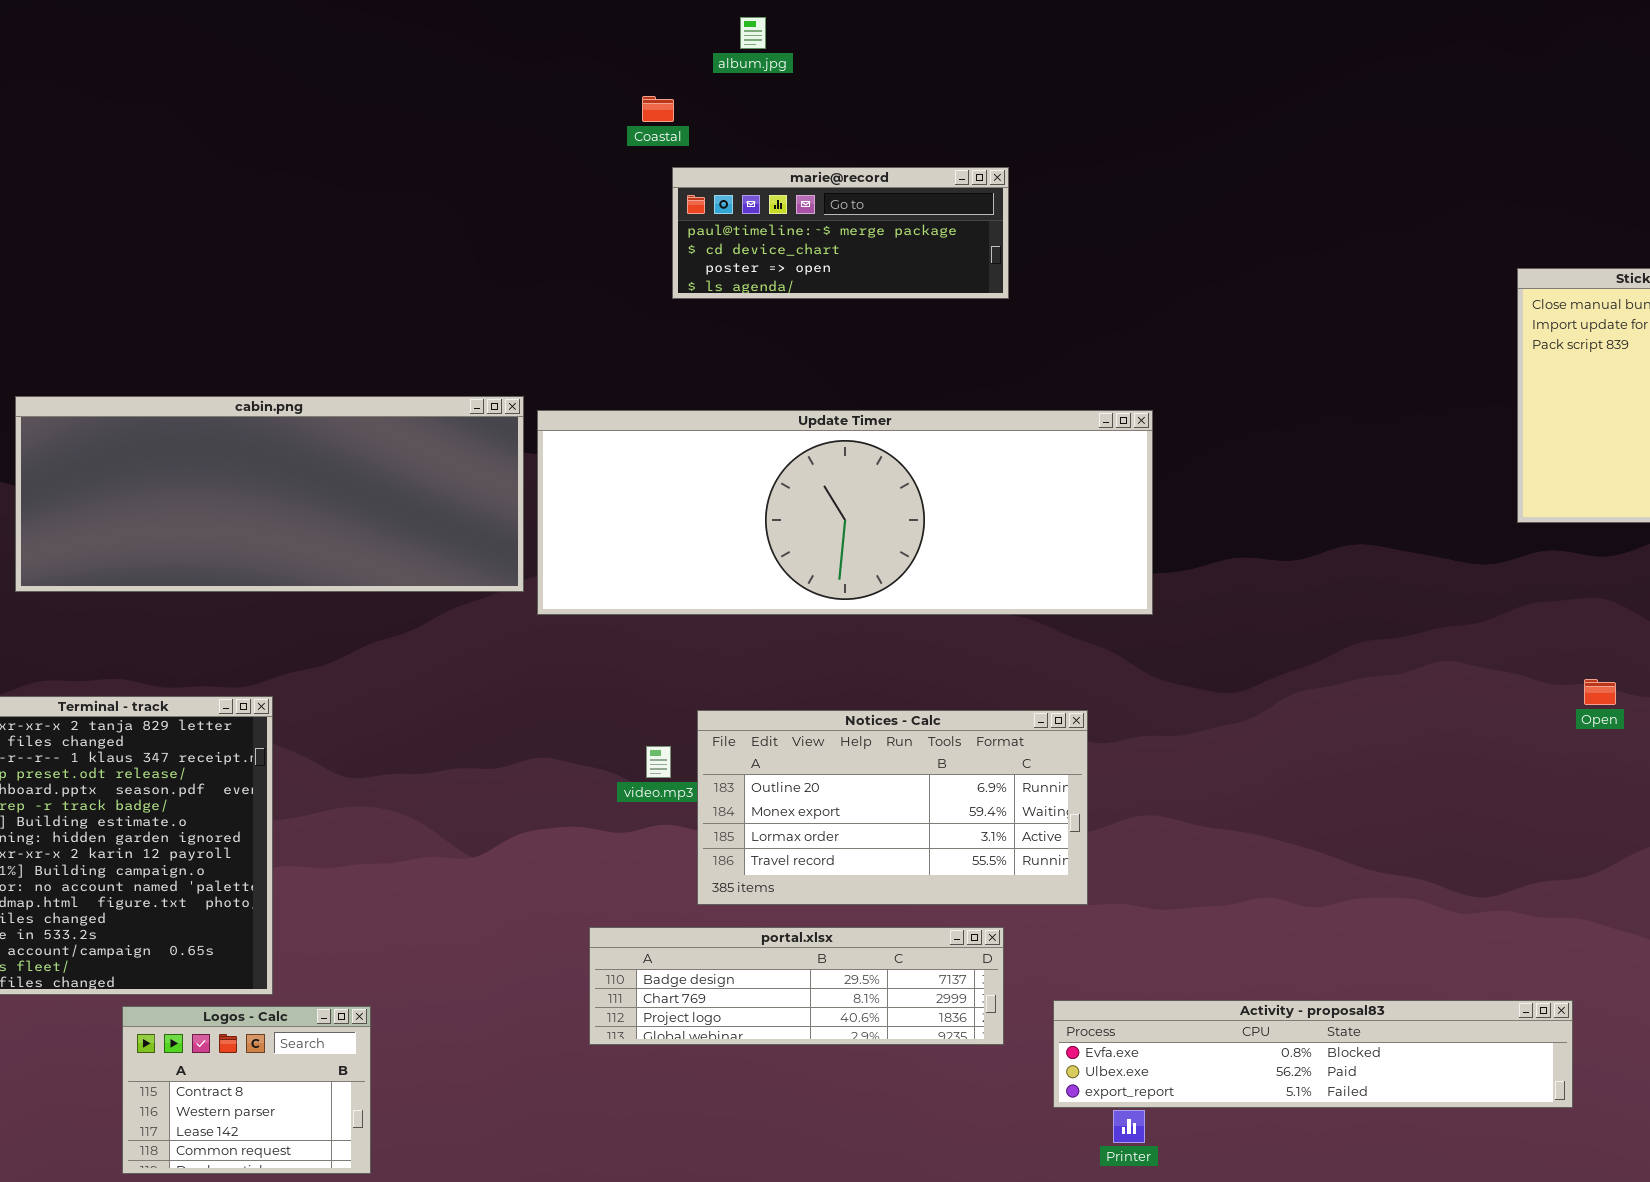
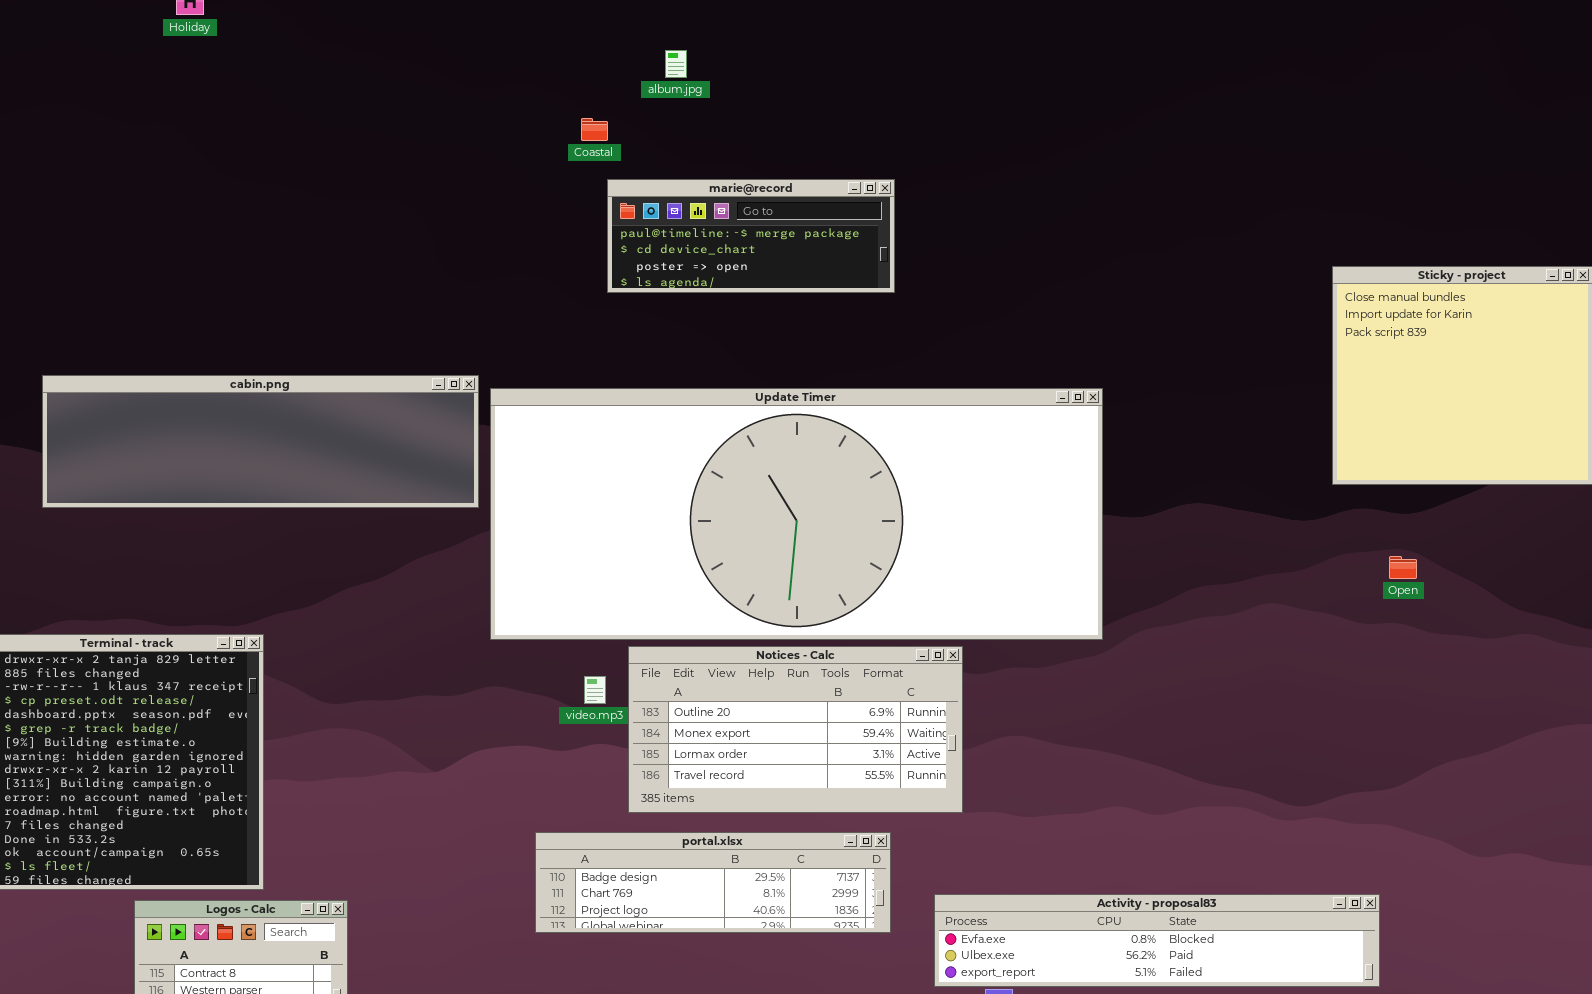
cabin.png: [15,396,524,592] -> [42,375,479,508], resized
Update Timer: [537,410,1153,615] -> [490,388,1103,640], resized
Open: [1584,679,1616,705] -> [1389,556,1417,579], moved

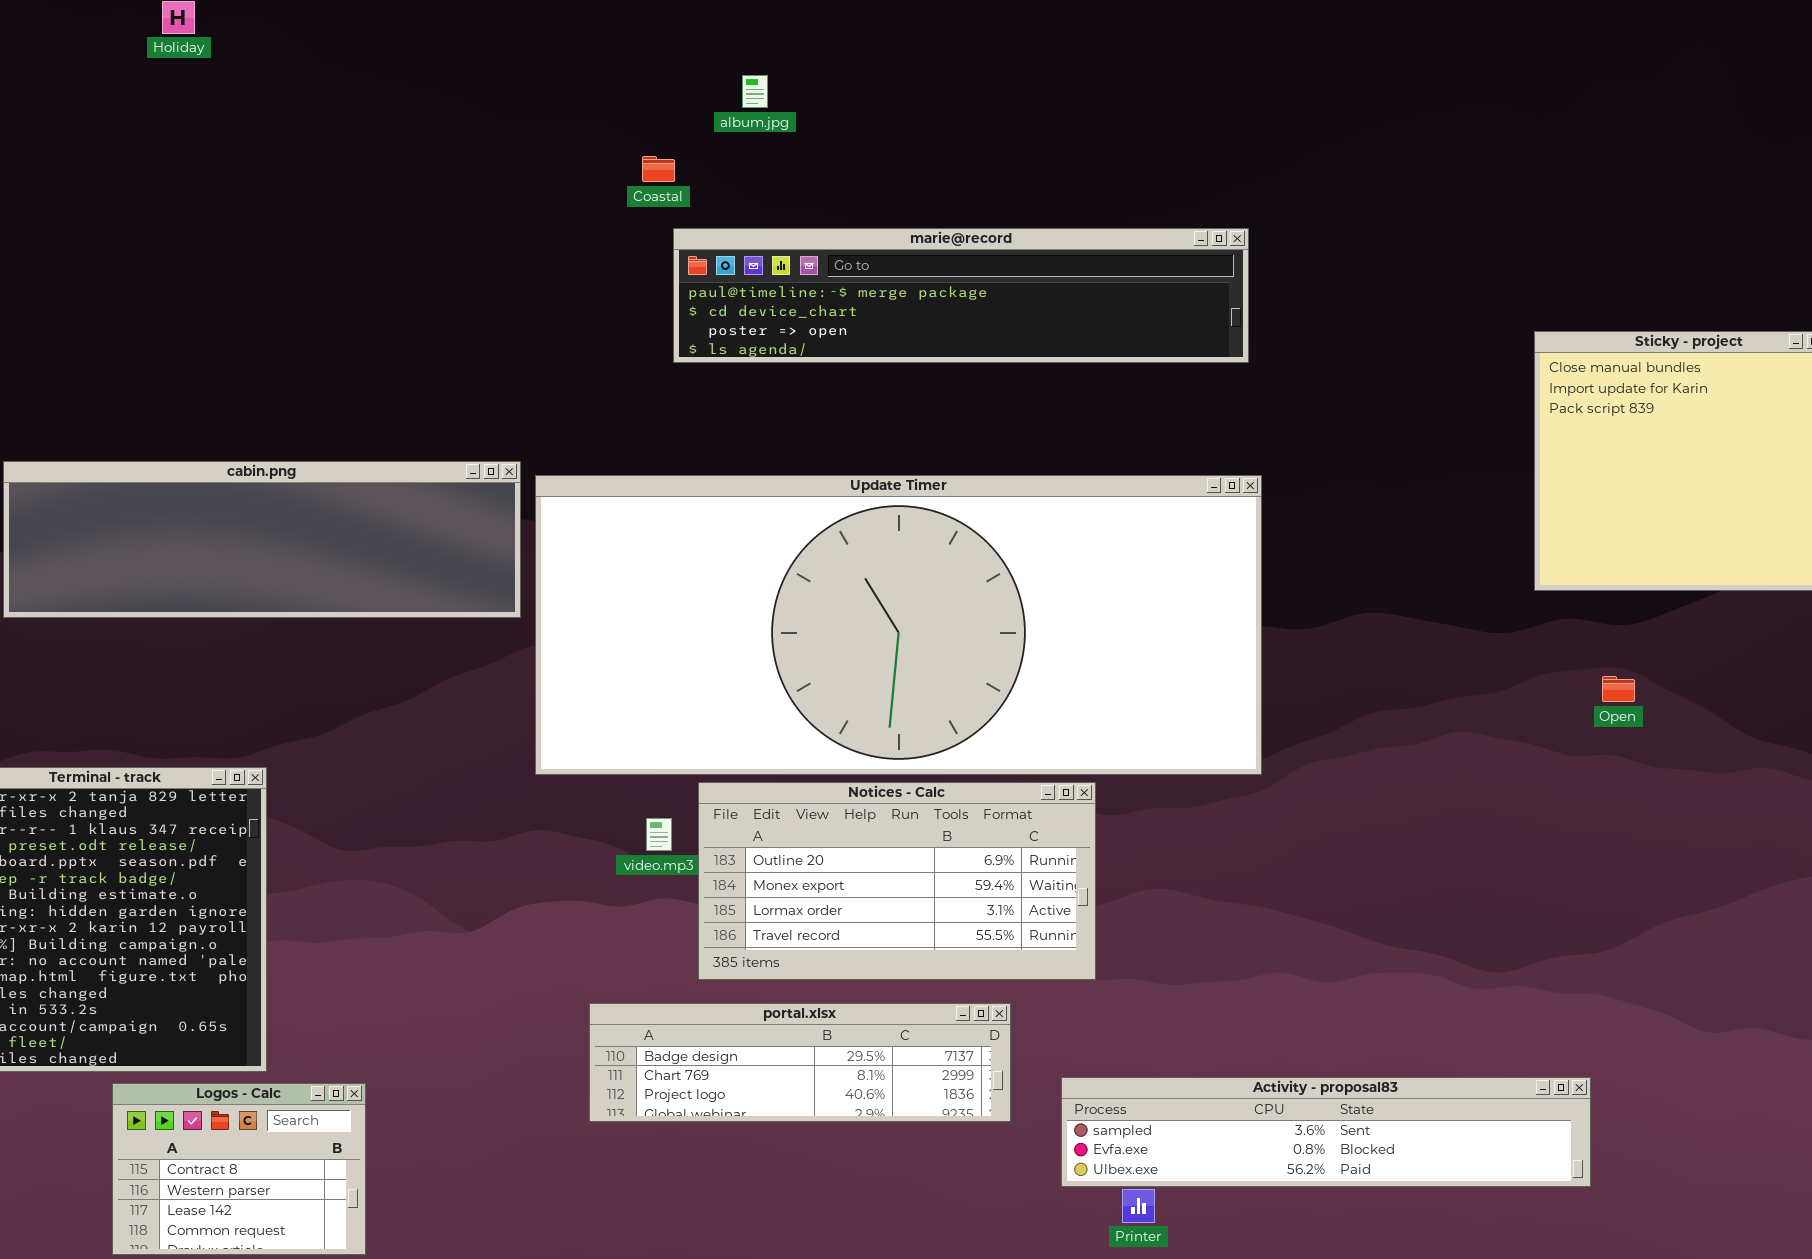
marie@record: [607,179,895,293] -> [673,228,1249,363], resized
Activity - proposal83: [934,894,1380,987] -> [1061,1077,1591,1187], scrolled up 1 row

